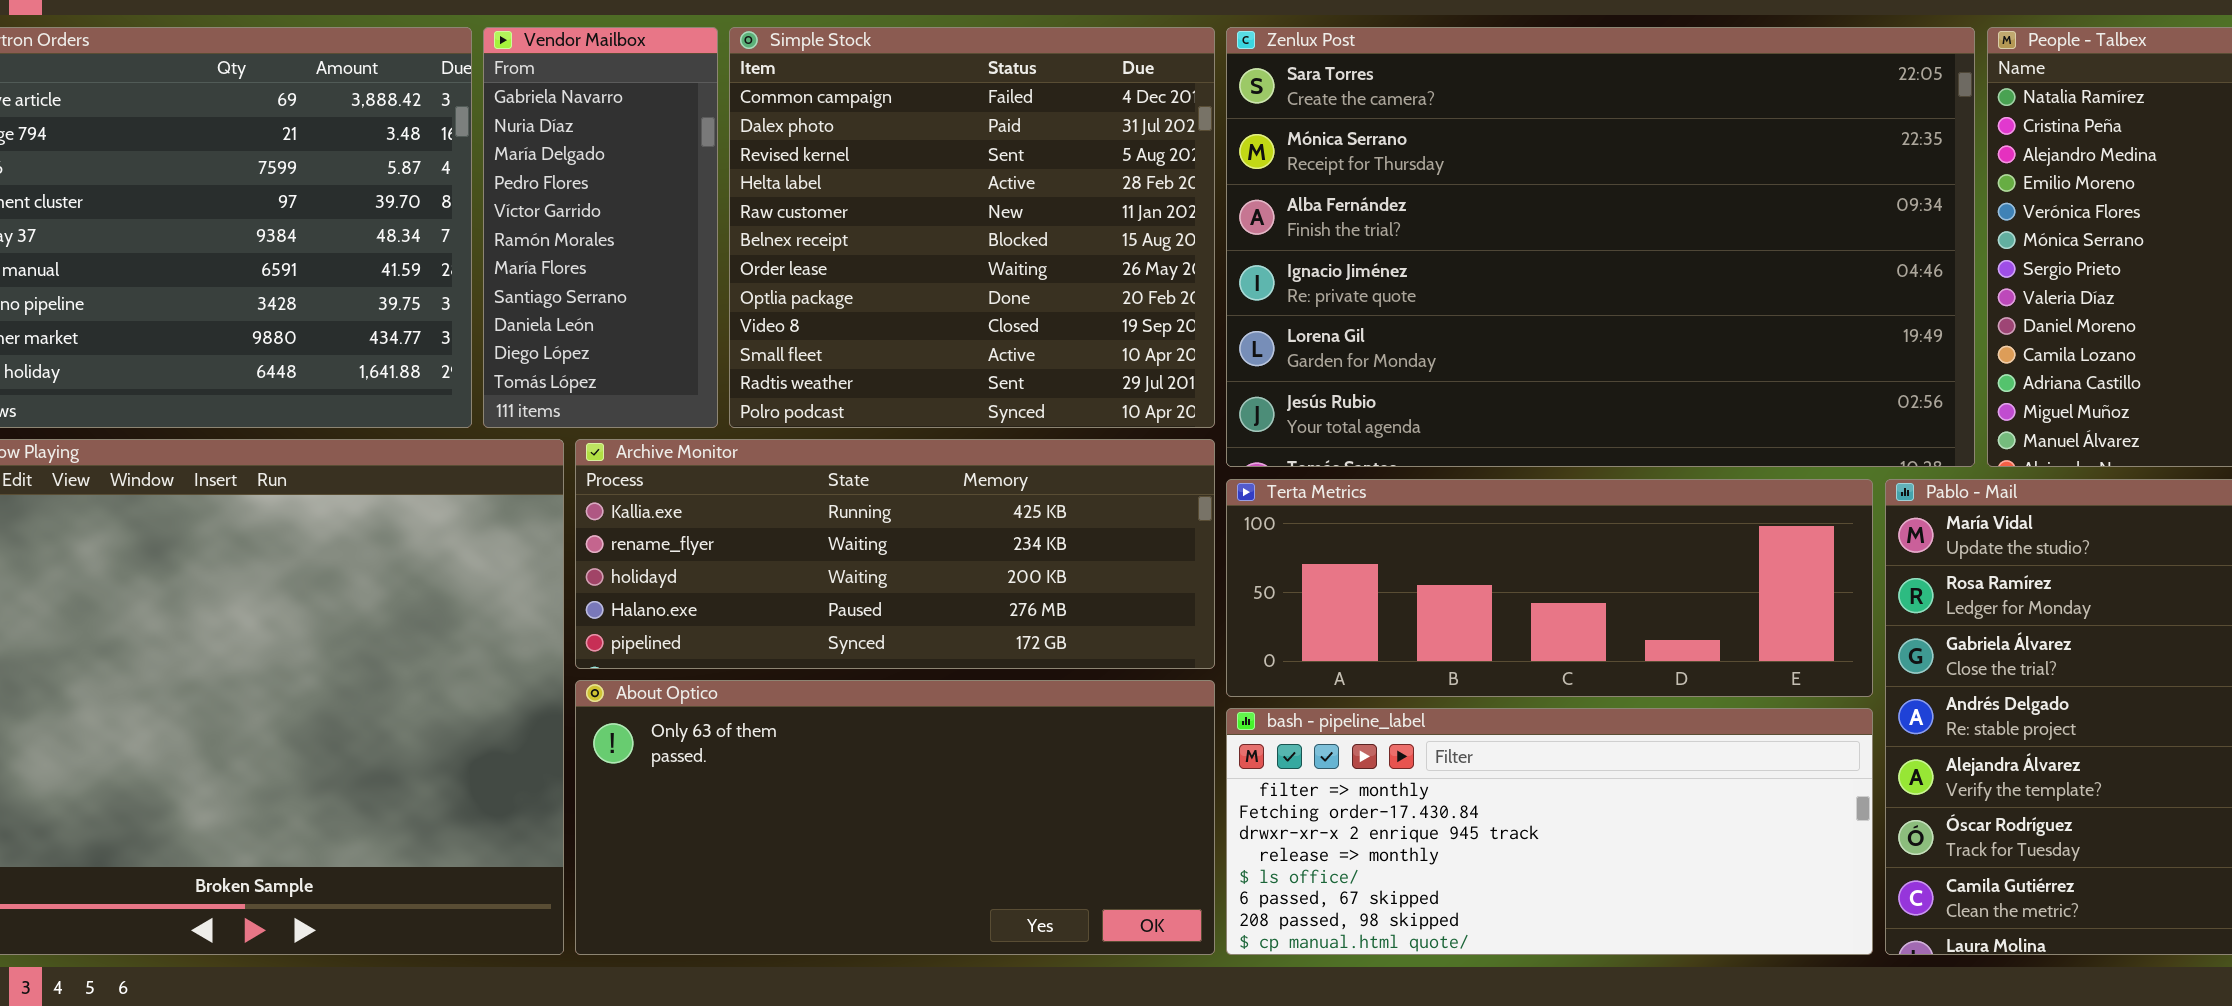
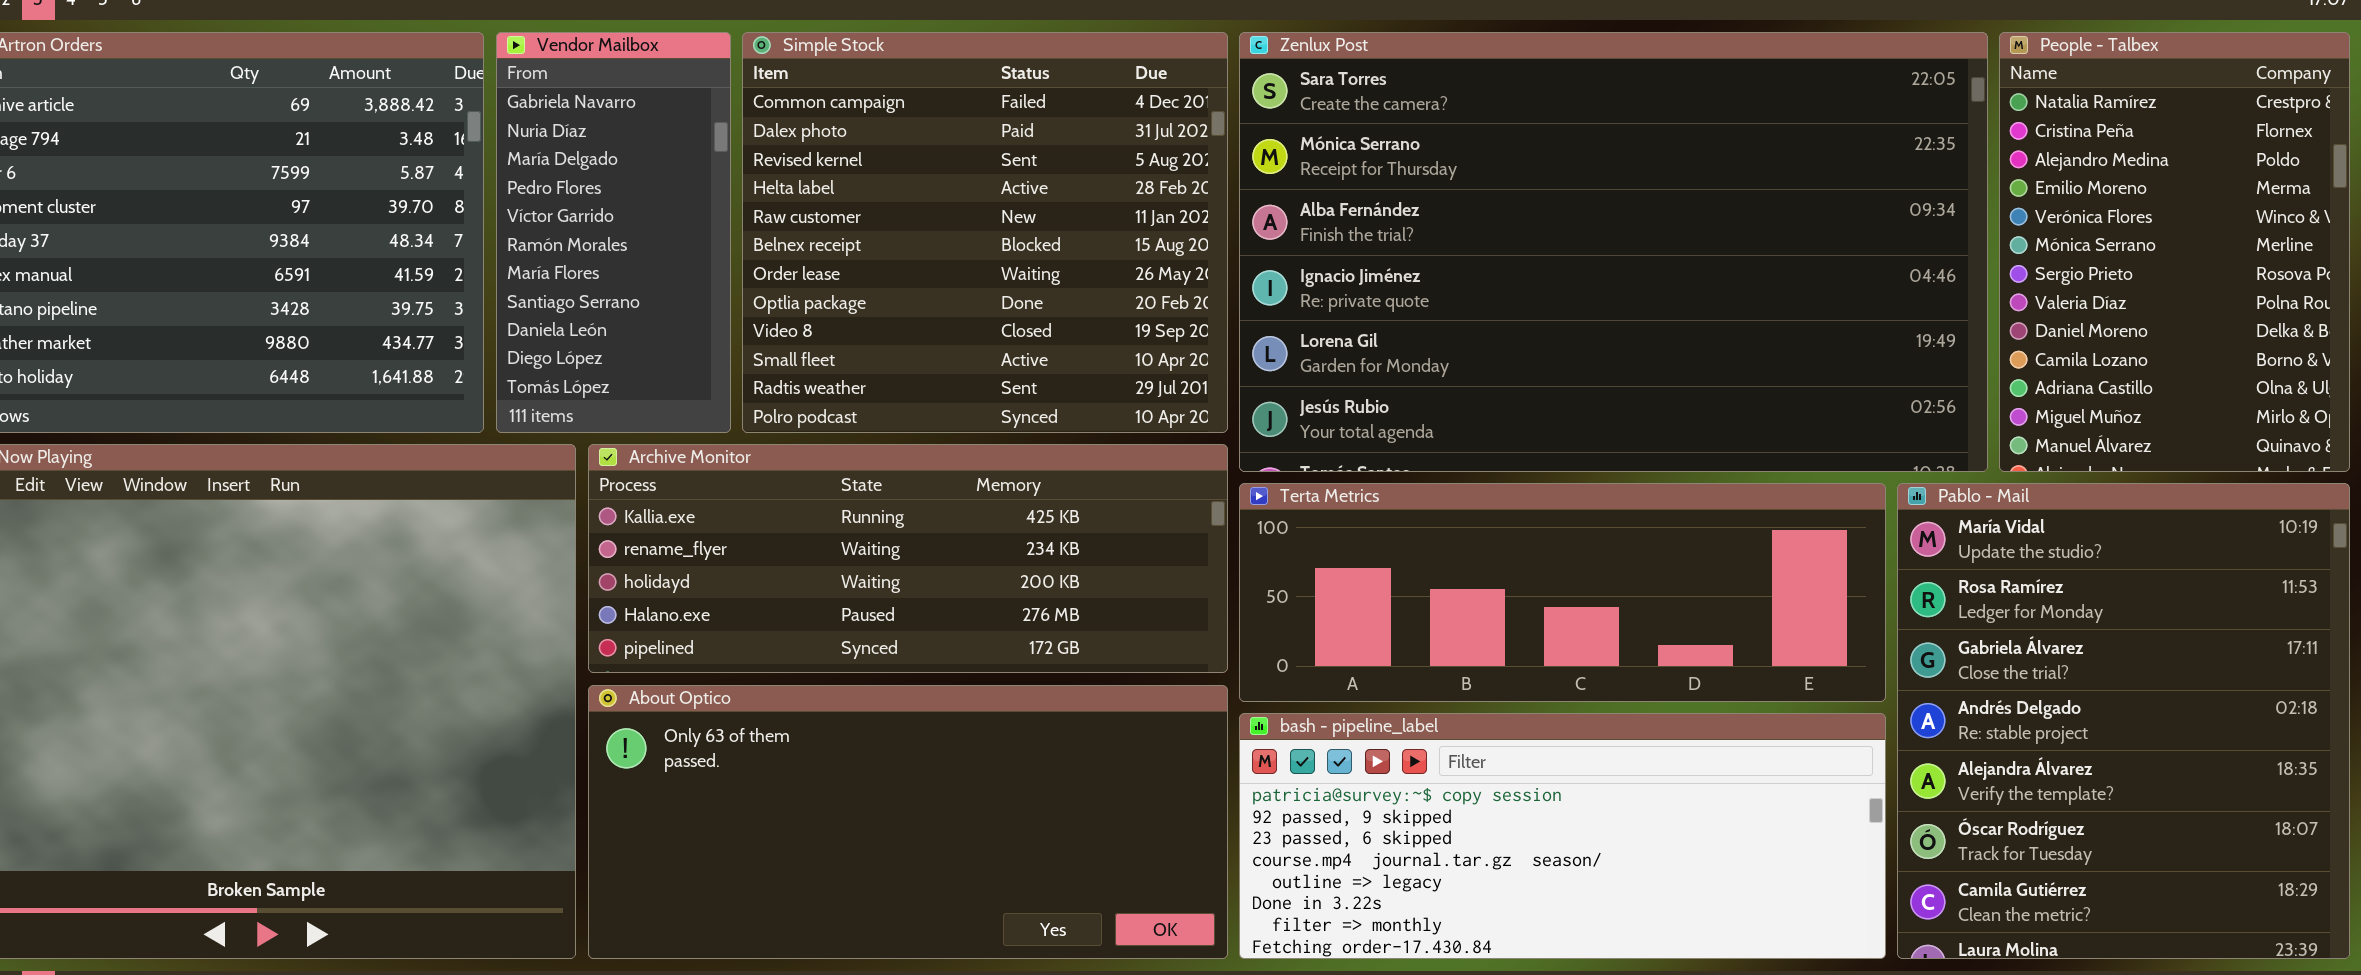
bash - pipeline_label: [1226,708,1873,955] -> [1239,713,1886,959], scrolled up 6 rows

